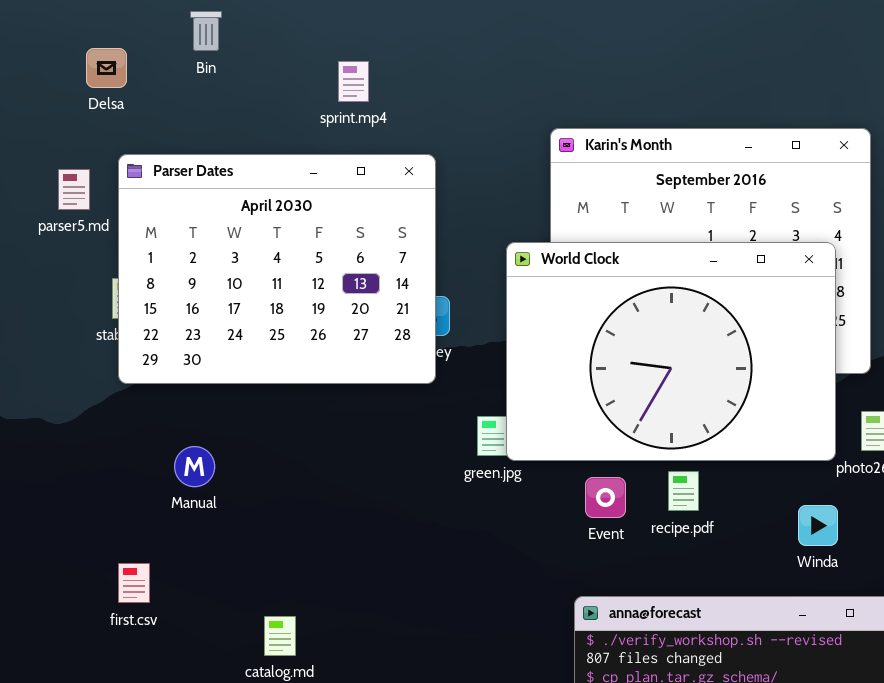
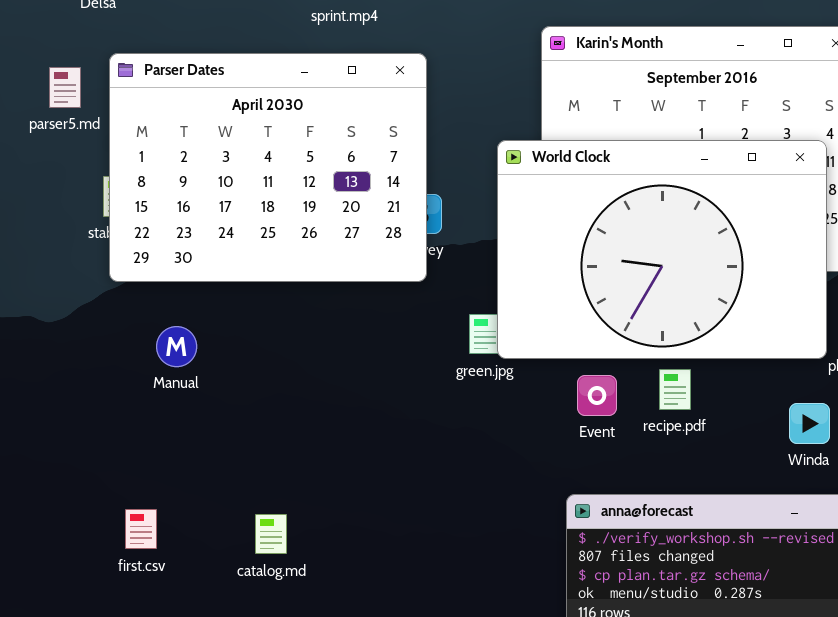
Manual: [174,446,215,487] -> [156,326,197,367], moved
first.csv: [118,563,150,603] -> [125,509,157,549], moved

